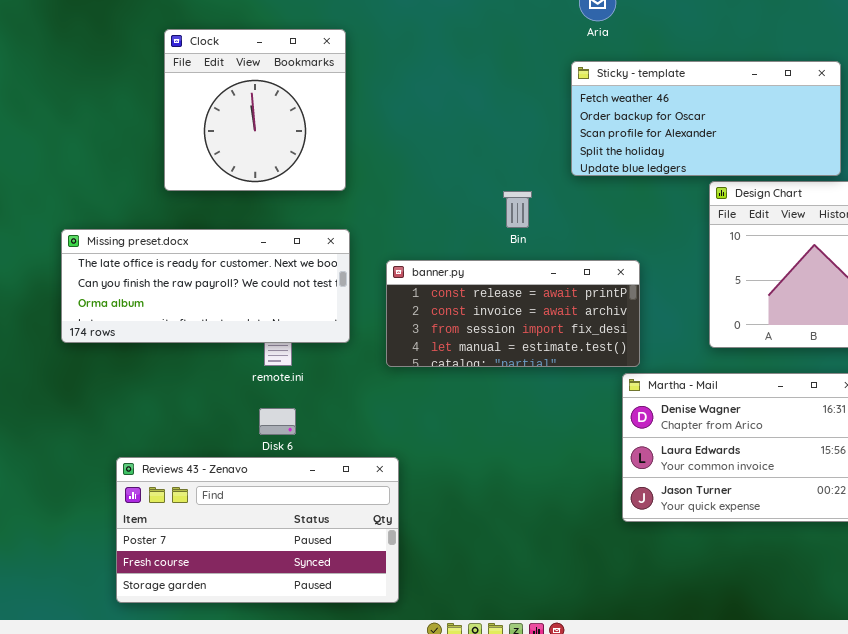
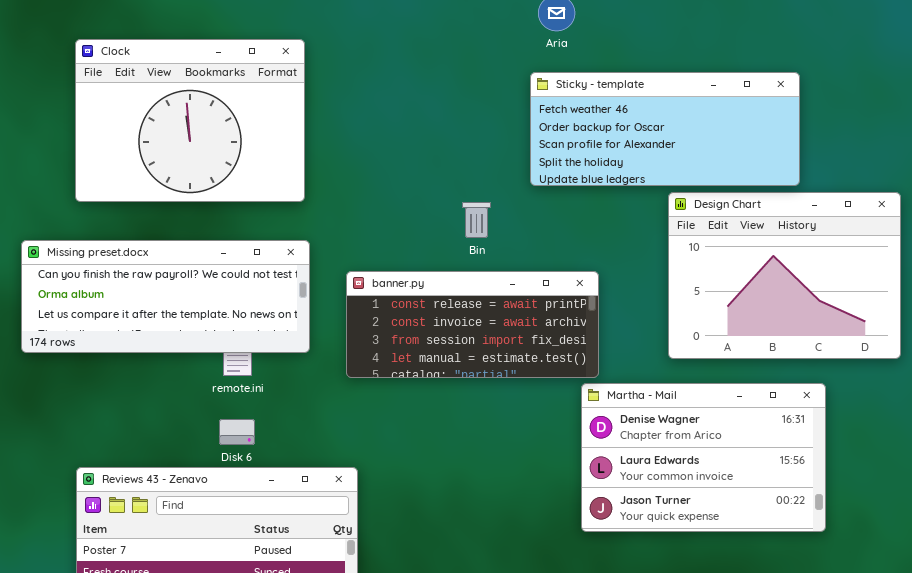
Clock: [164,29,346,191] -> [75,39,305,202], resized
Missing preset.docx: [61,229,350,343] -> [21,240,310,353], scrolled down 1 row

